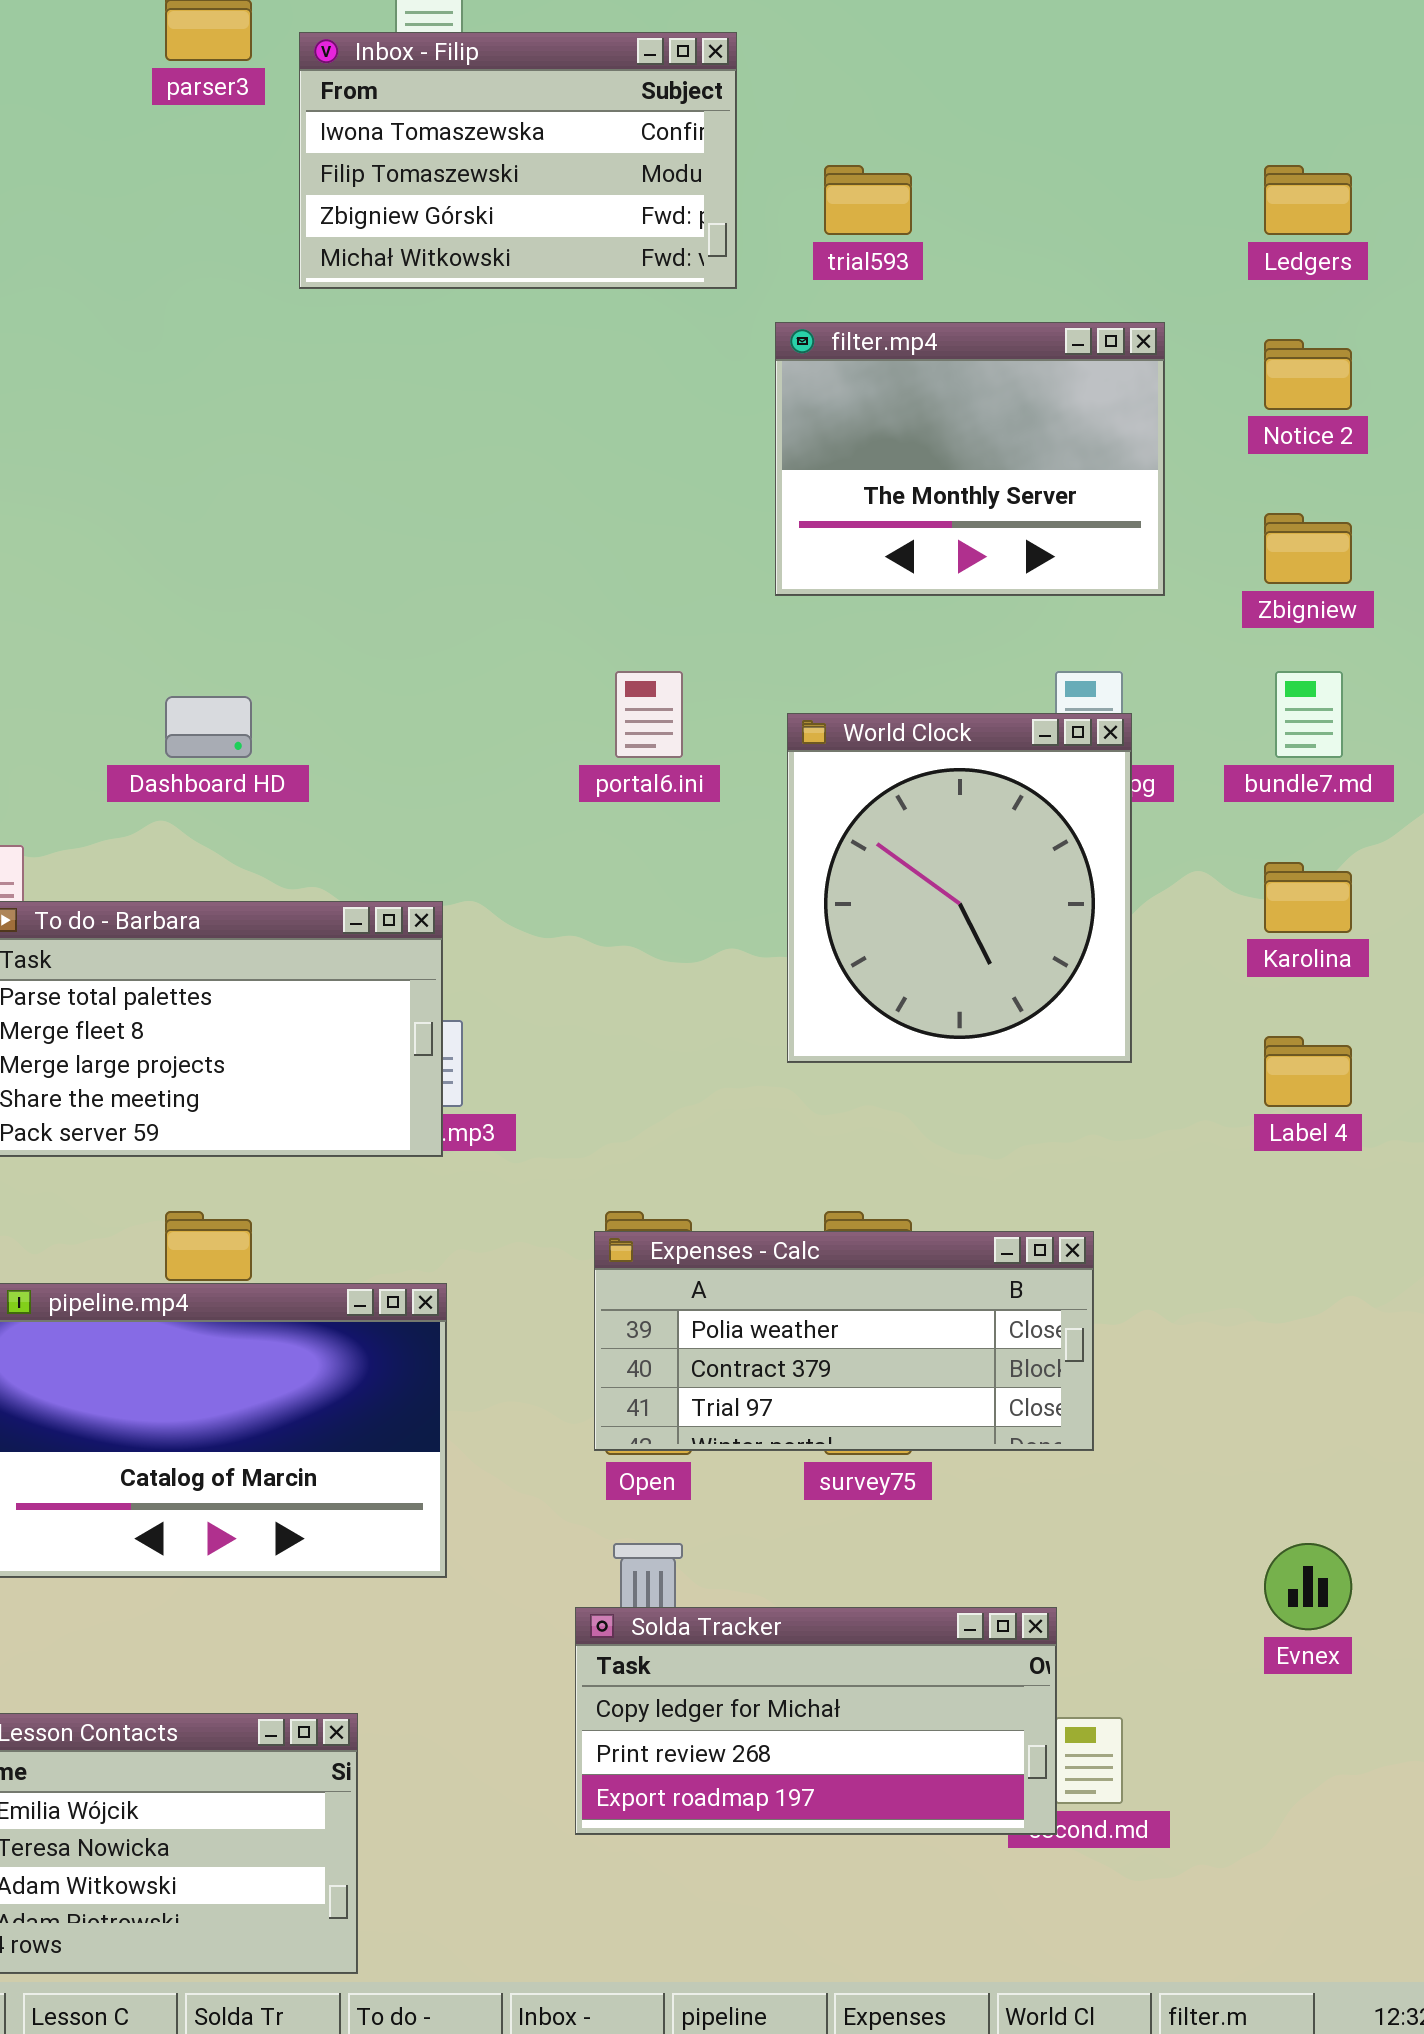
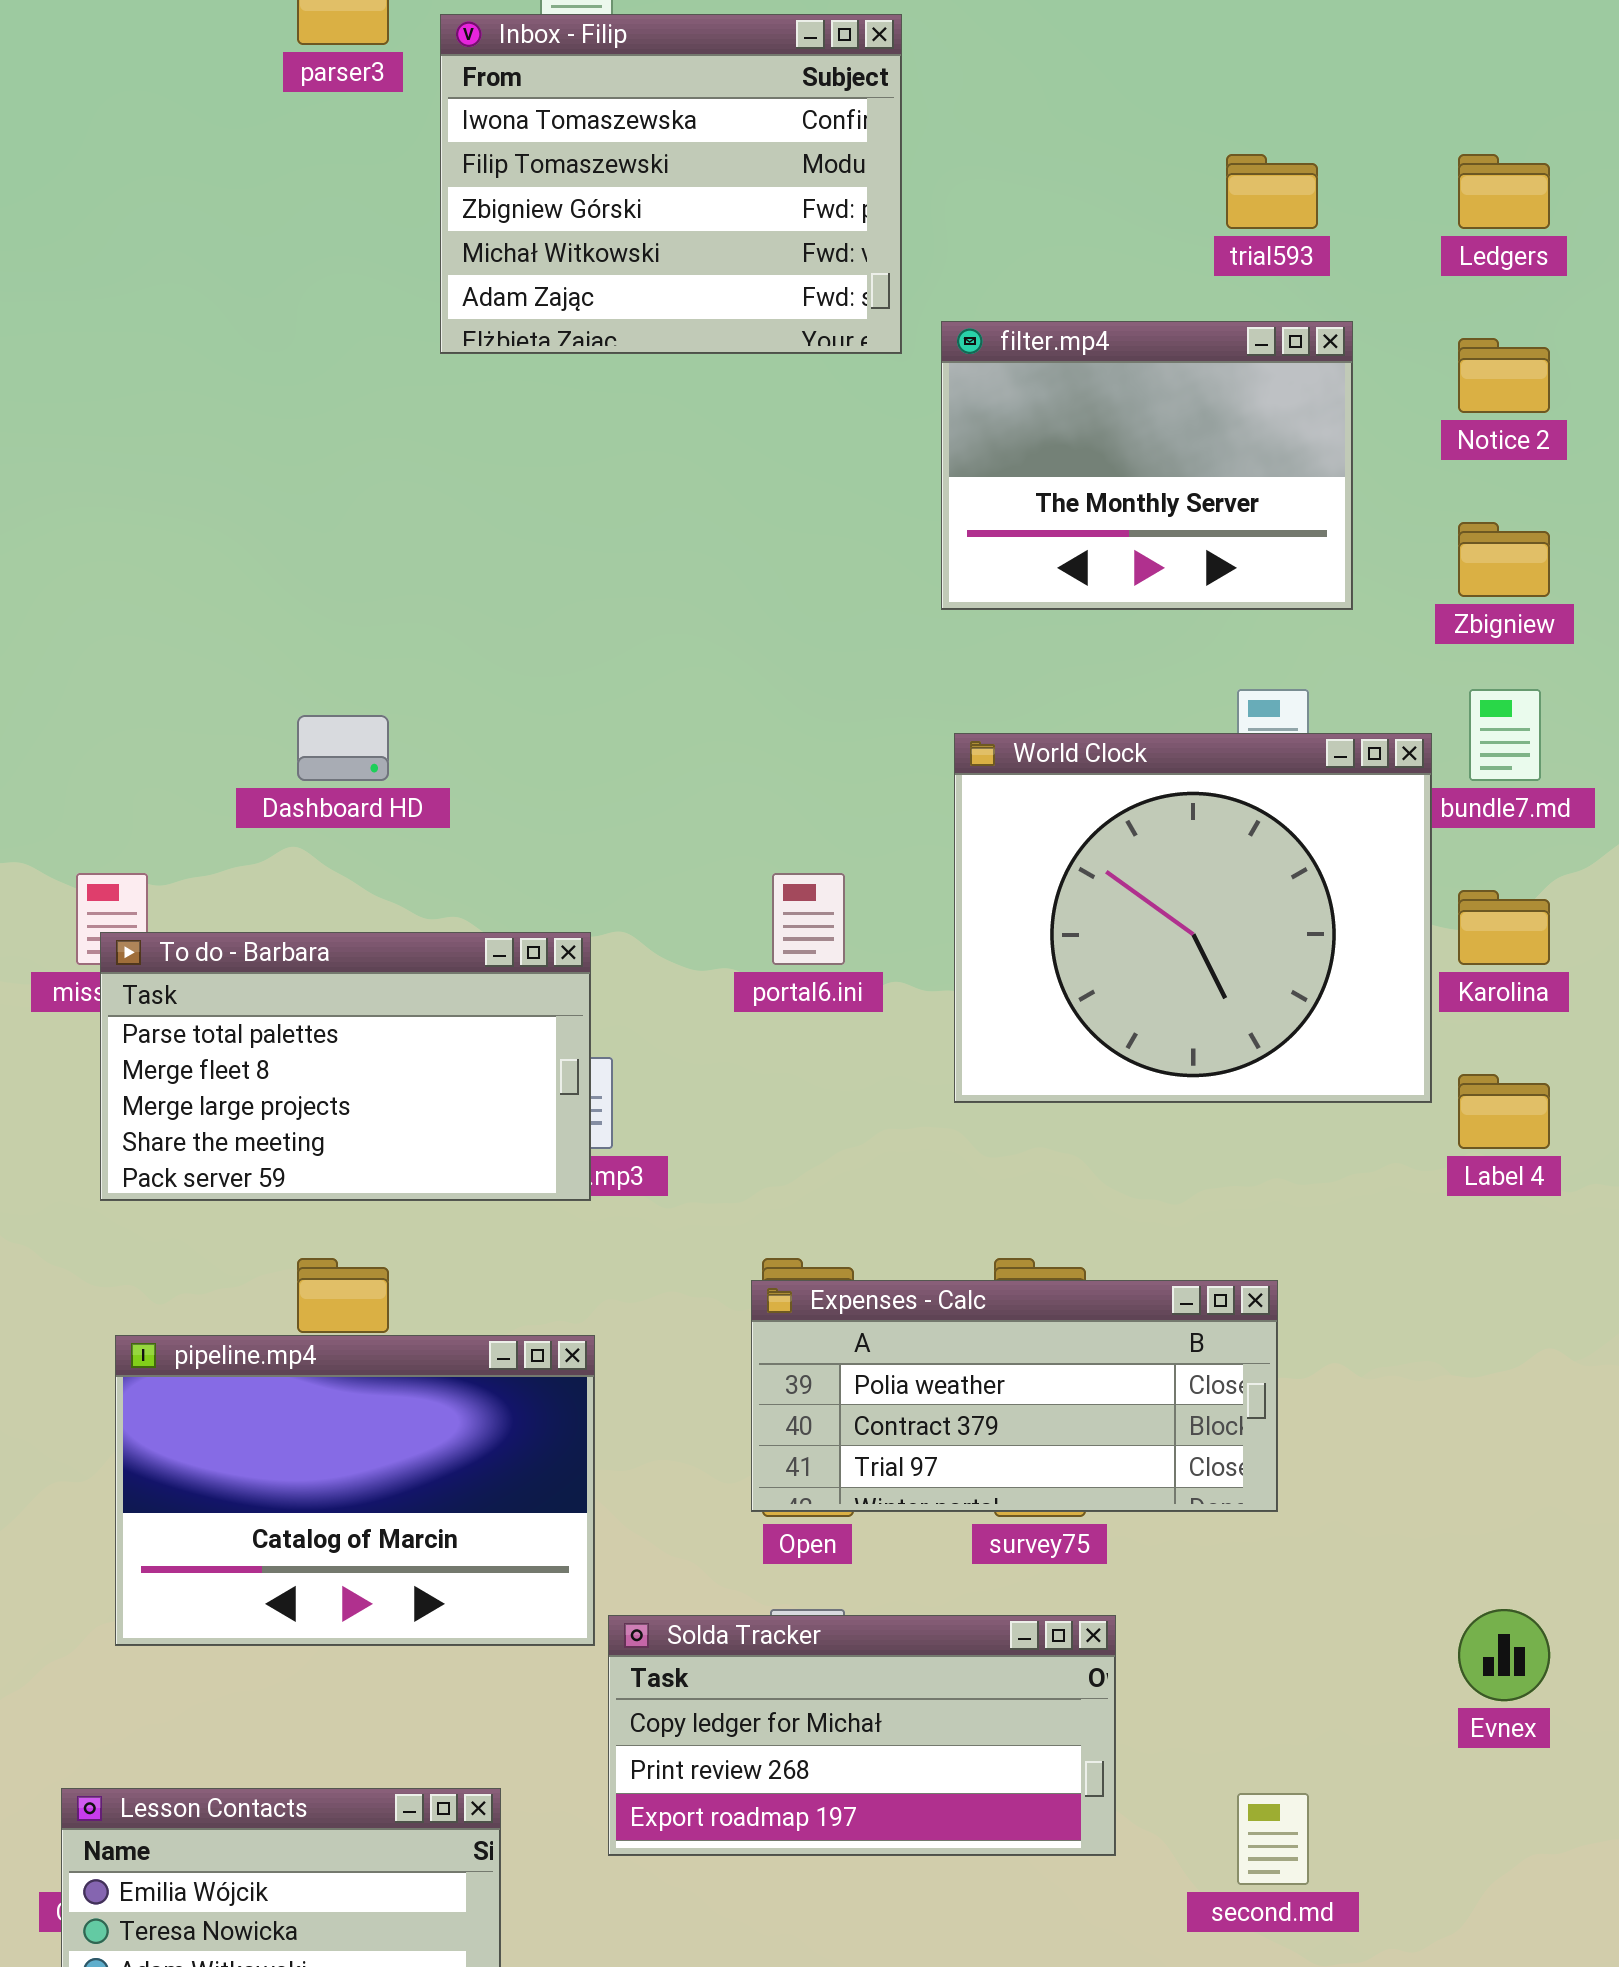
Inbox - Filip: [299,32,737,289] -> [440,14,902,354], resized
trial593: [824,165,912,235] -> [1226,154,1318,229], moved
portal6.ini: [615,671,683,758] -> [772,873,845,965], moved
World Clock: [787,713,1132,1063] -> [954,733,1432,1103], resized
Solda Tracker: [575,1607,1057,1835] -> [608,1615,1116,1856], moved

